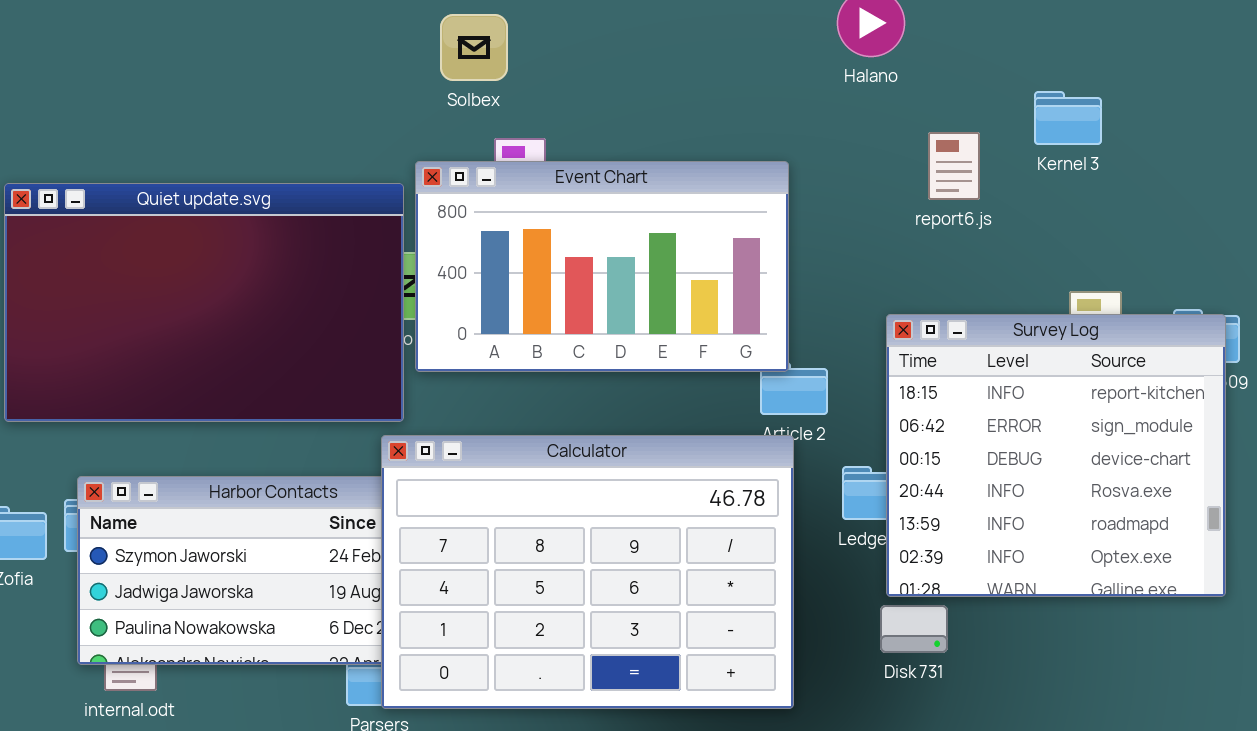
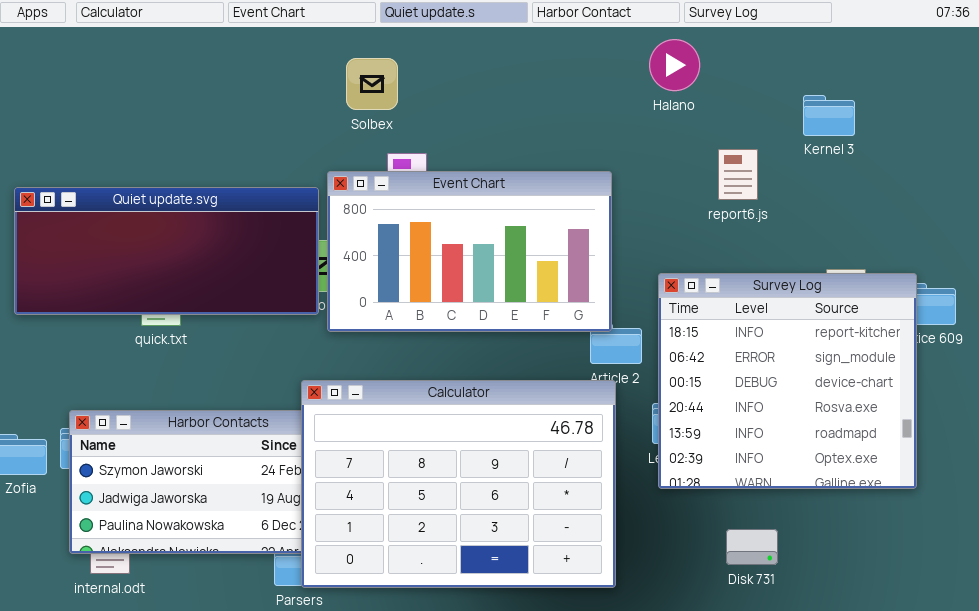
Kernel 3: [1034,91,1102,145] -> [803,95,855,136], moved
Quiet update.svg: [4,183,404,422] -> [14,187,319,315], resized
Survey Log: [886,314,1226,597] -> [658,273,917,489], moved
Disk 731: [880,605,948,653] -> [726,529,778,565], moved

